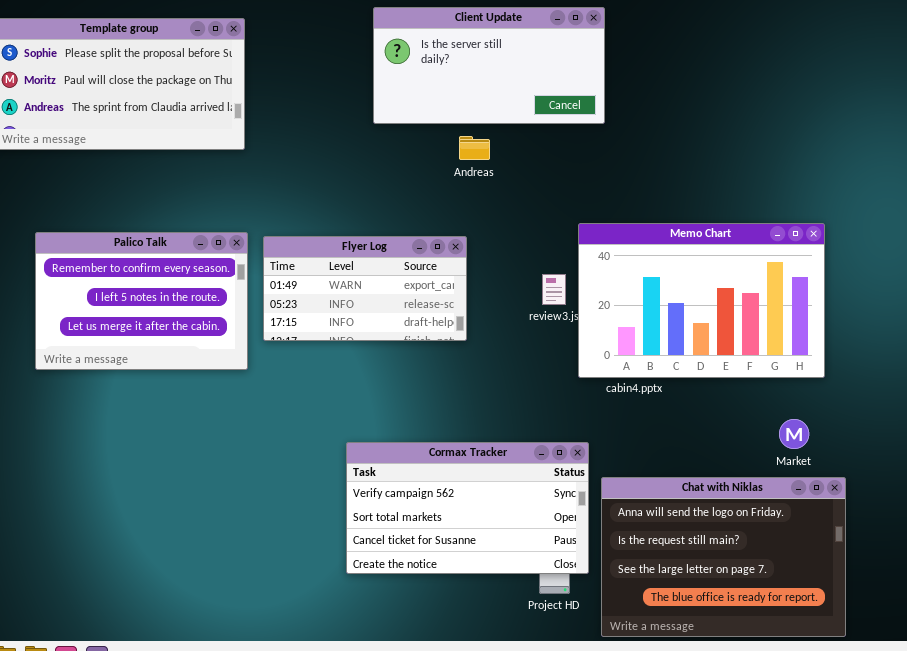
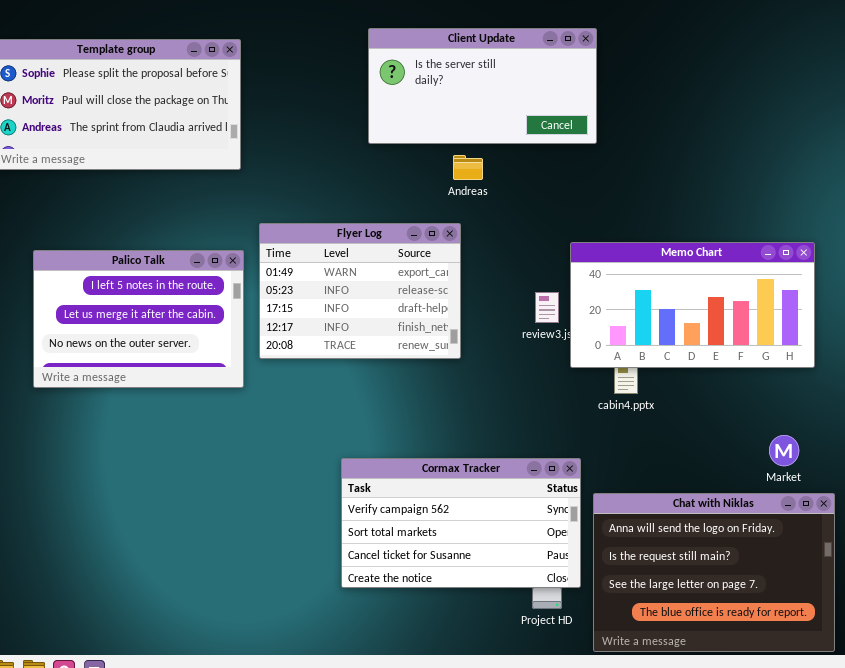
Memo Chart: [578,223,825,378] -> [570,242,815,368], resized
Palico Talk: [35,232,248,370] -> [33,250,244,388], scrolled down 1 row
Flyer Log: [263,236,467,341] -> [259,223,461,359], resized

